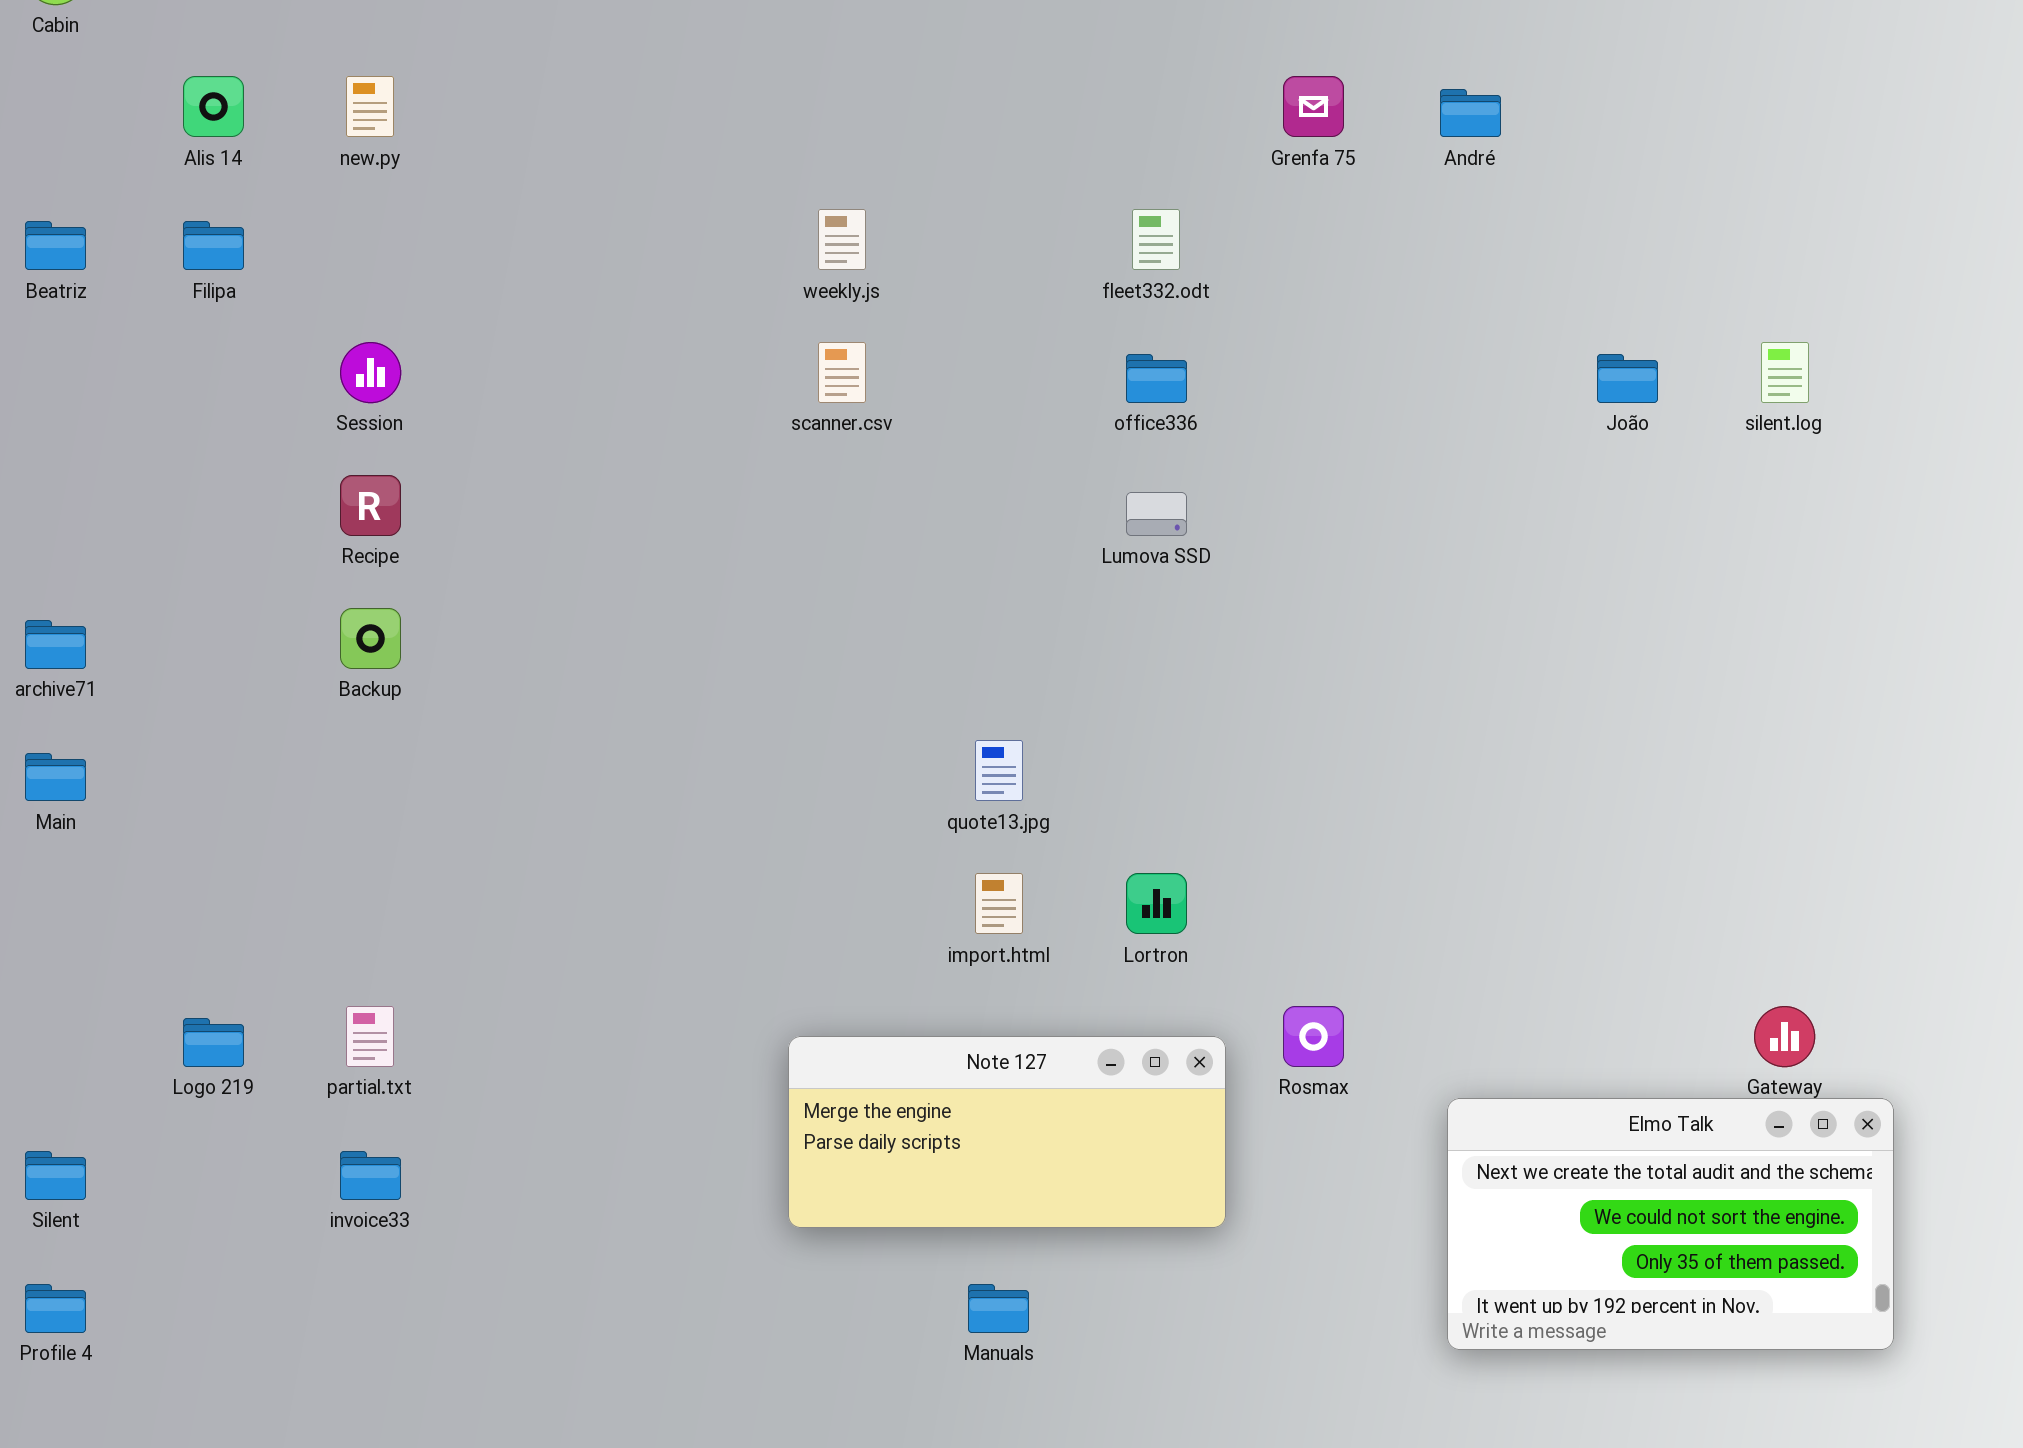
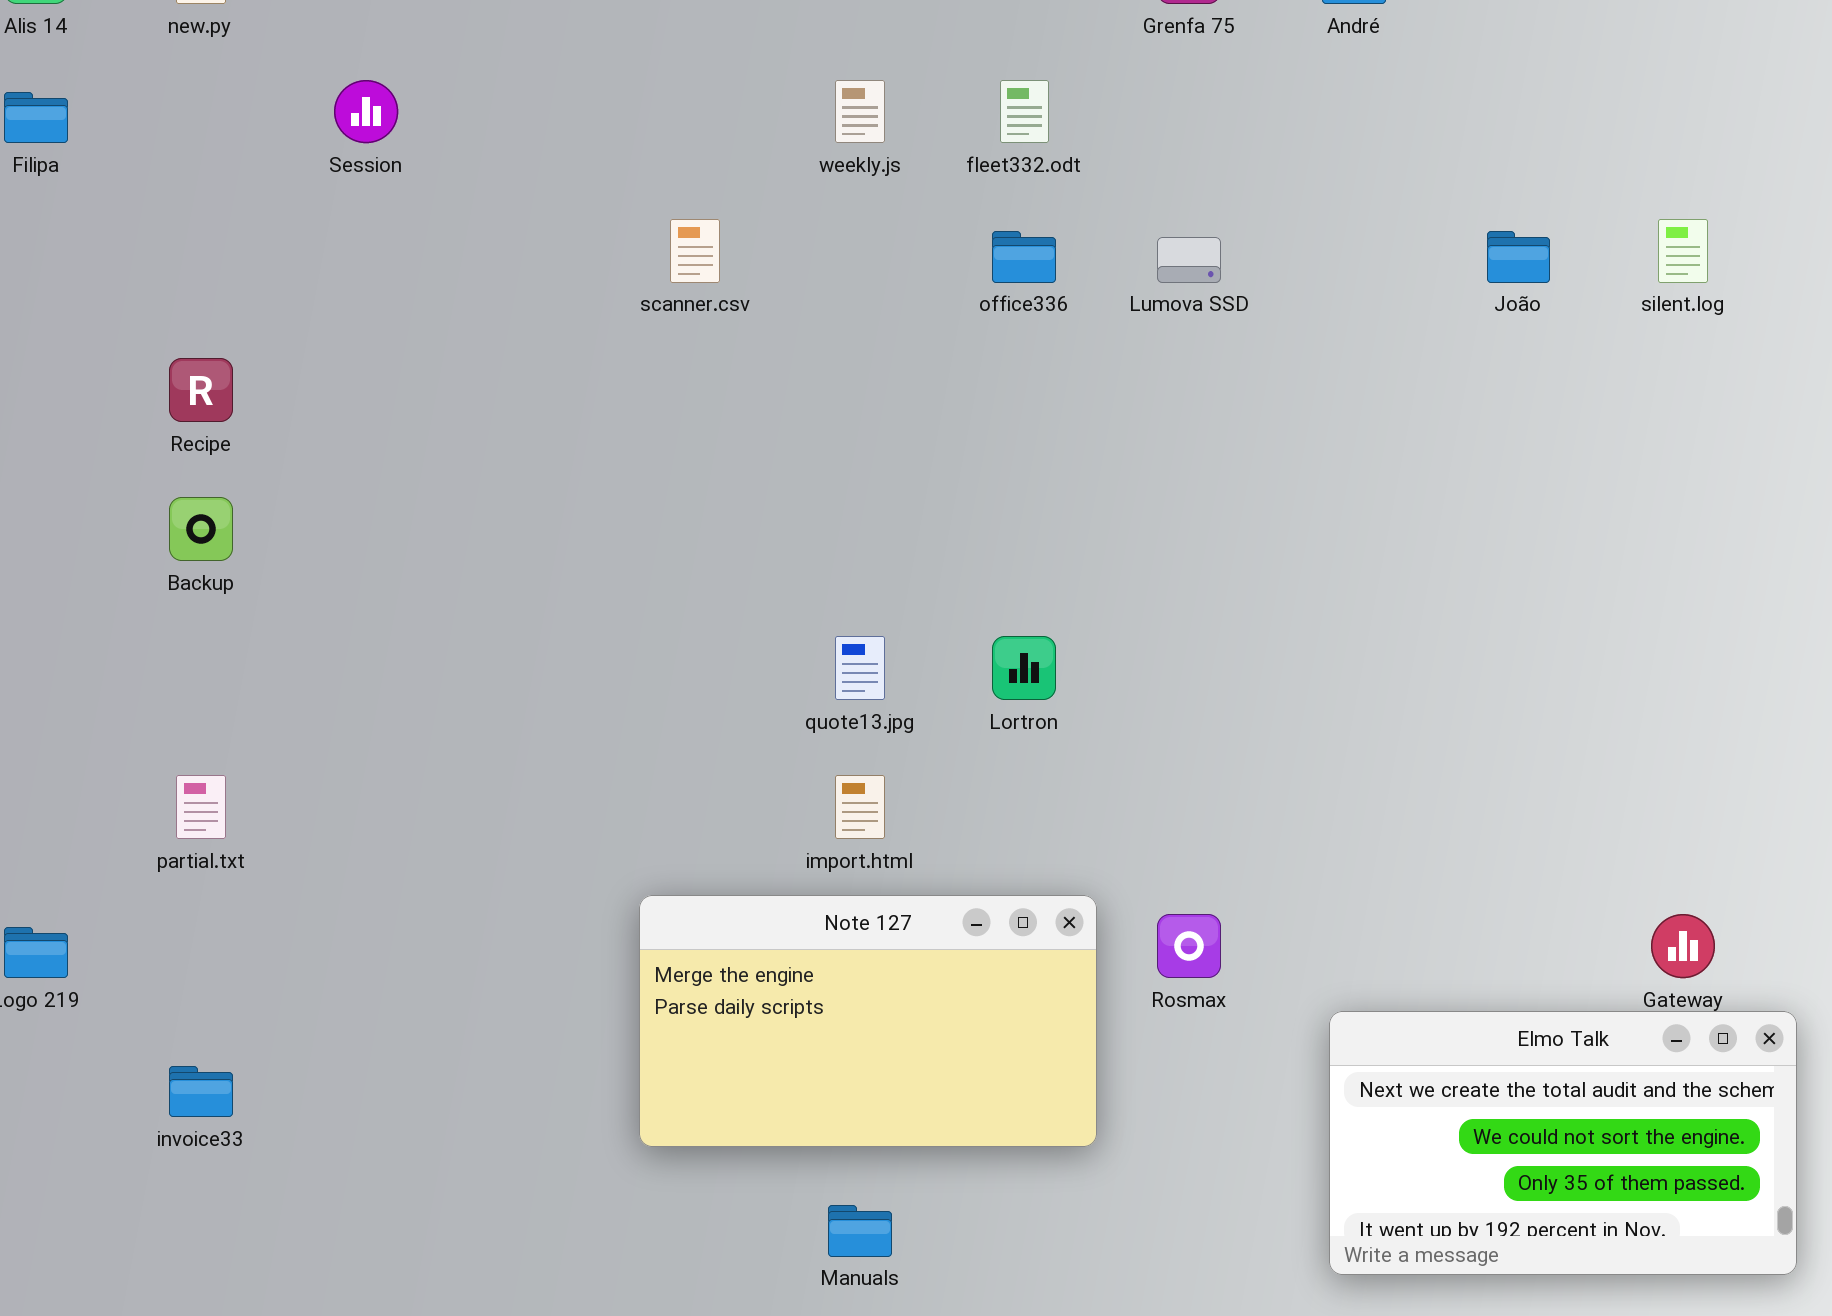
weekly.js: [818,209,866,270] -> [835,80,885,143], moved
Session: [340,342,401,403] -> [334,80,398,143], moved
Lumova SSD: [1126,492,1187,536] -> [1157,237,1221,283], moved
Lortron: [1126,873,1187,934] -> [992,636,1056,700], moved
partial.txt: [346,1006,394,1067] -> [176,775,226,839], moved
Note 127: [788,1036,1226,1228] -> [639,895,1097,1147], resized

